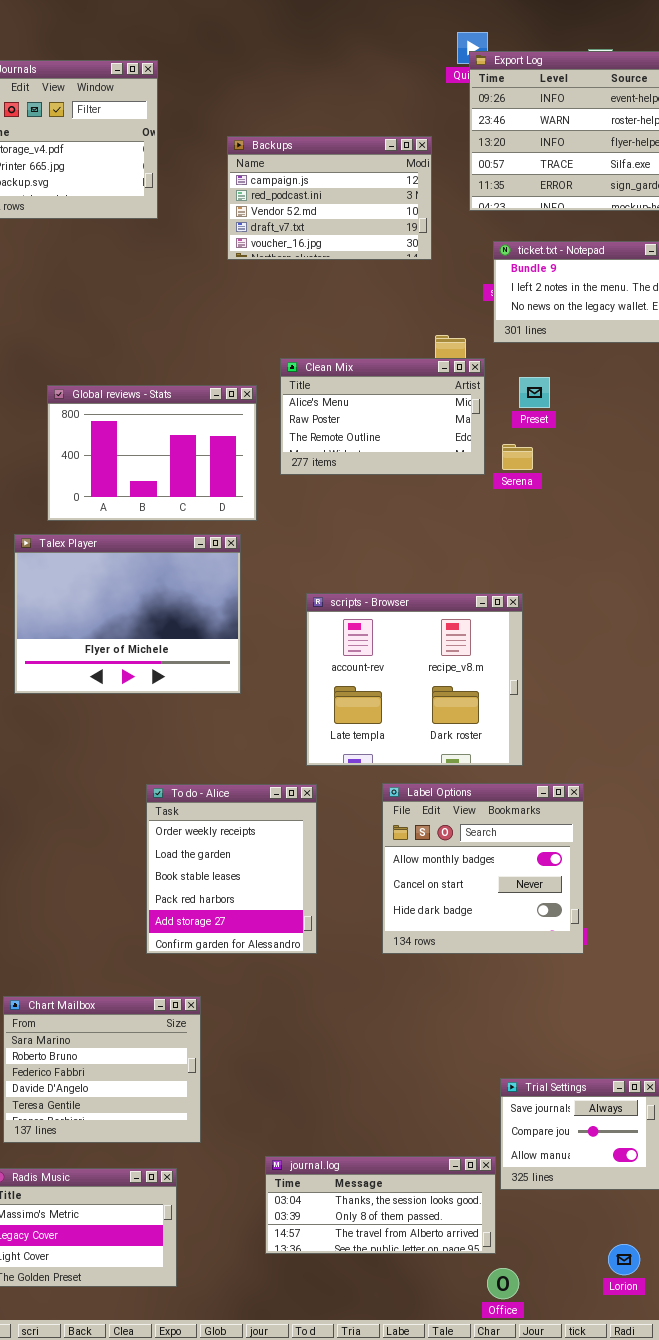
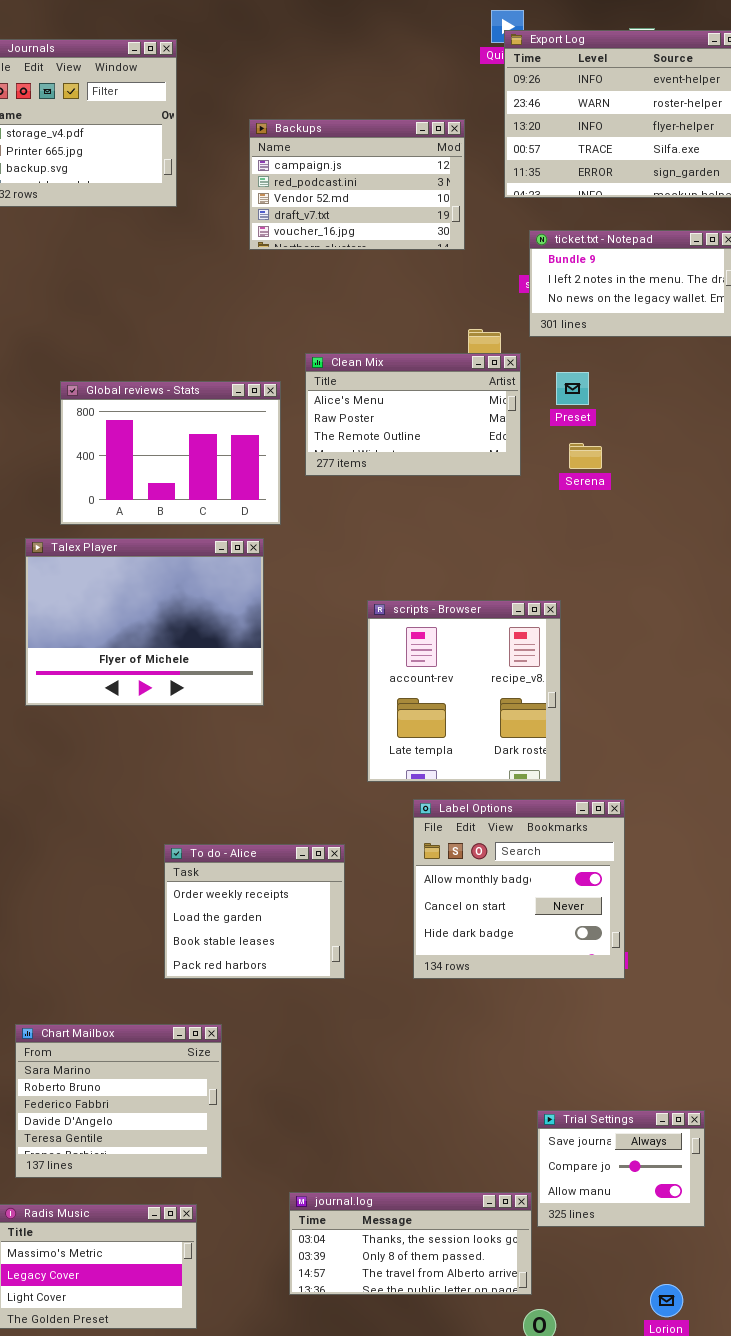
Serena: [502,444,533,470] -> [569,443,602,469], moved
scripts - Browser: [306,593,523,766] -> [367,600,561,782], resized
To do - Alice: [146,784,317,954] -> [164,844,345,979], resized

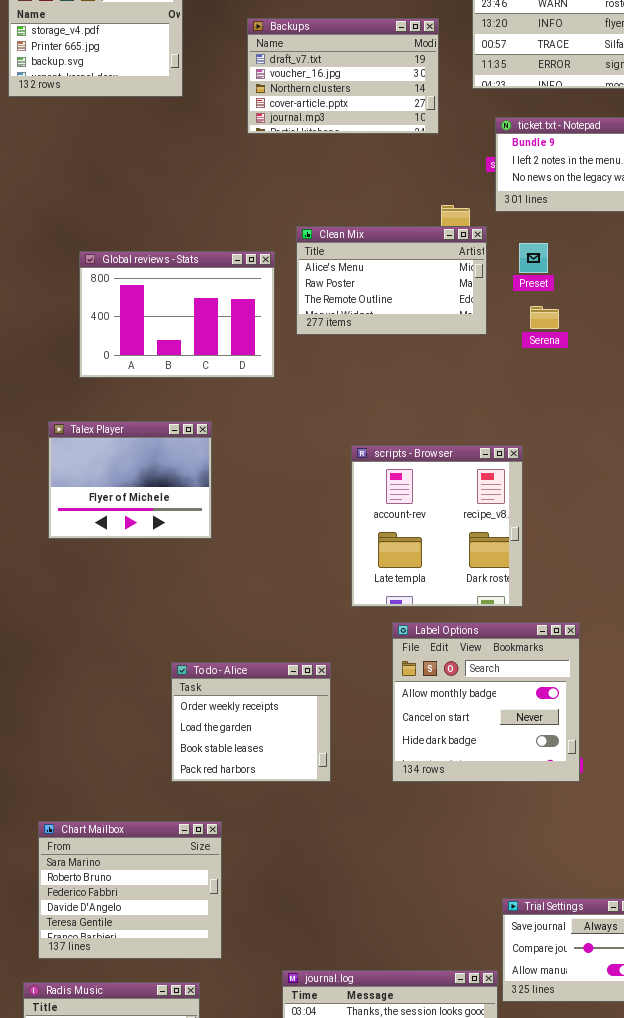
Backups: [249,119,465,250] -> [247,18,439,134], scrolled down 3 rows
Talex Player: [25,538,264,706] -> [48,421,212,539], resized

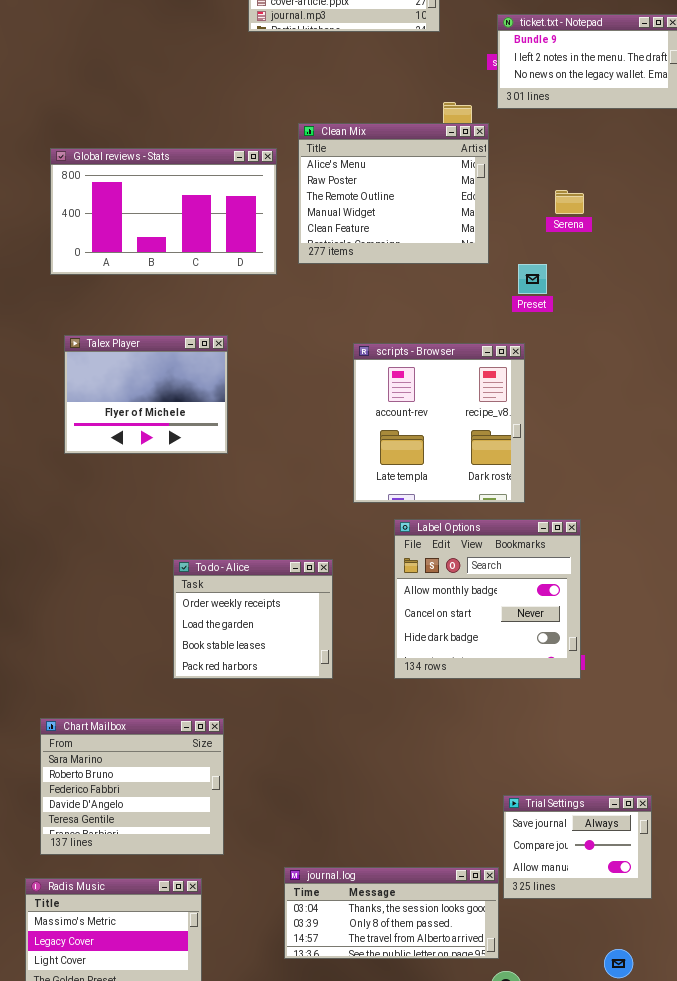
Clean Mix: [296,226,487,335] -> [298,123,489,264], resized
Preset: [519,243,548,273] -> [518,264,547,294], moved
Global reviews - Stats: [79,251,275,378] -> [50,148,277,275], resized
Serena: [530,306,559,329] -> [555,190,584,214], moved
Talex Player: [48,421,212,539] -> [64,335,228,454], moved

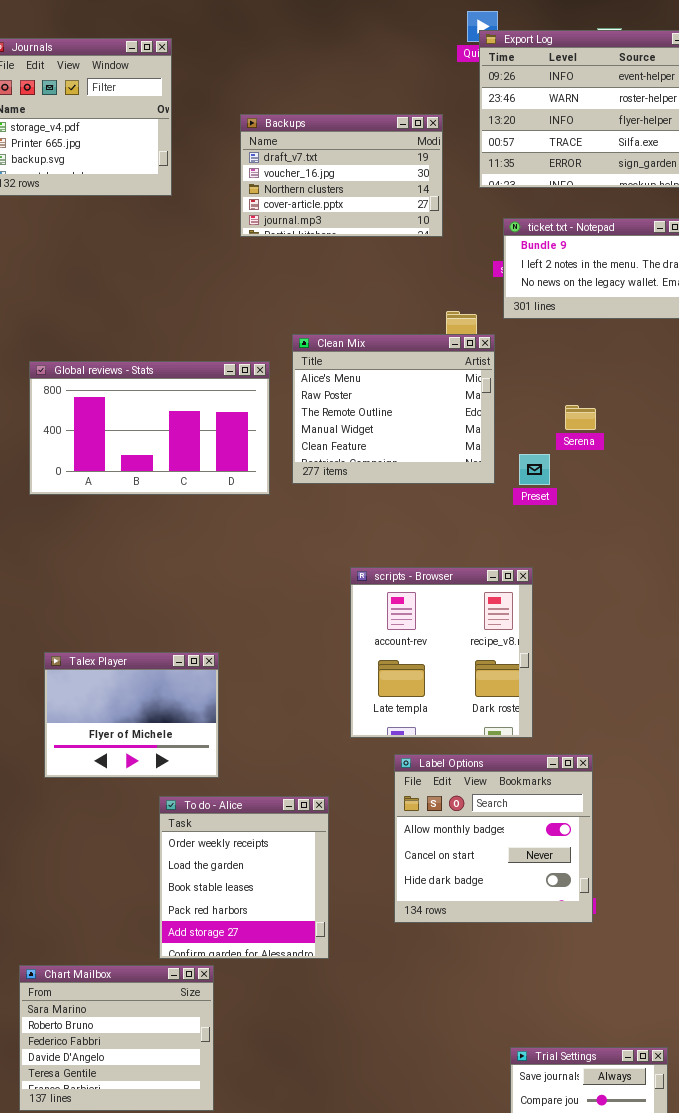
Preset: [518,264,547,294] -> [519,454,550,485], moved
Talex Player: [64,335,228,454] -> [44,652,219,778], moved
To do - Alice: [173,559,333,679] -> [159,796,329,959], resized

